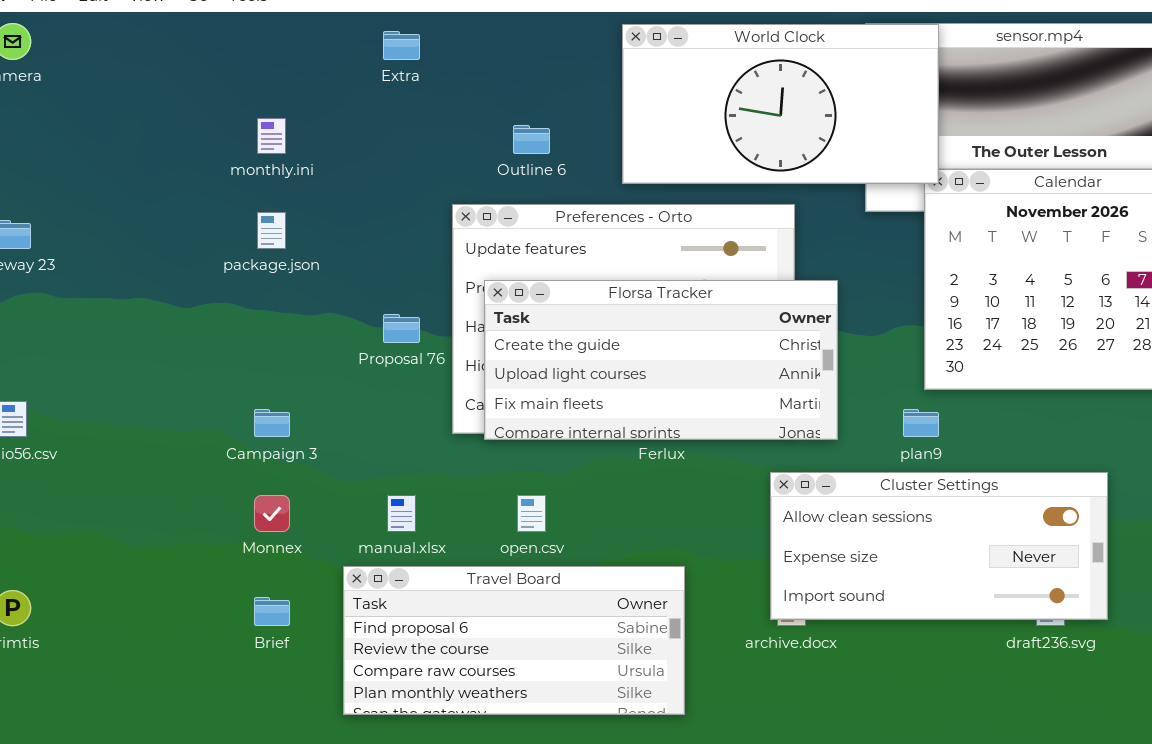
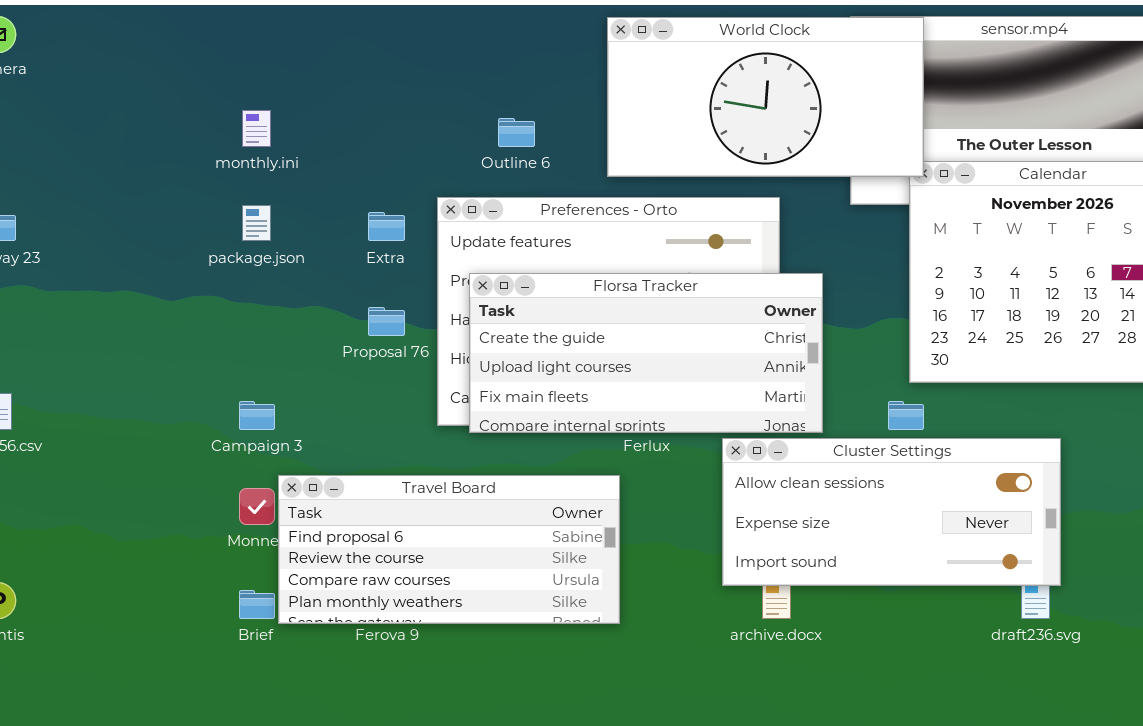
Extra: [383,31,420,60] -> [368,212,405,241], moved
Cluster Settings: [770,472,1108,620] -> [722,438,1061,586], moved
Travel Board: [343,566,685,715] -> [278,475,620,624], moved

